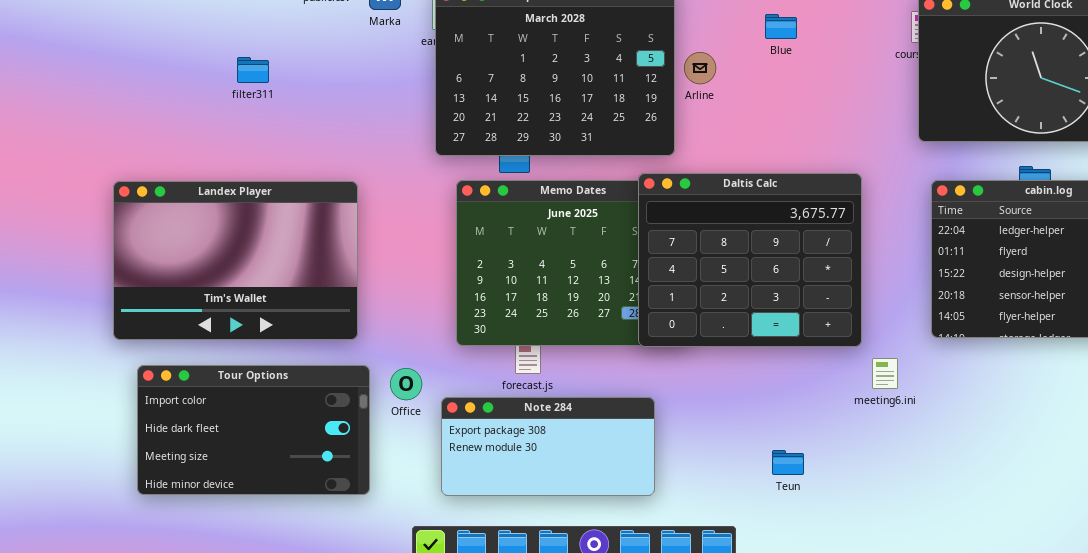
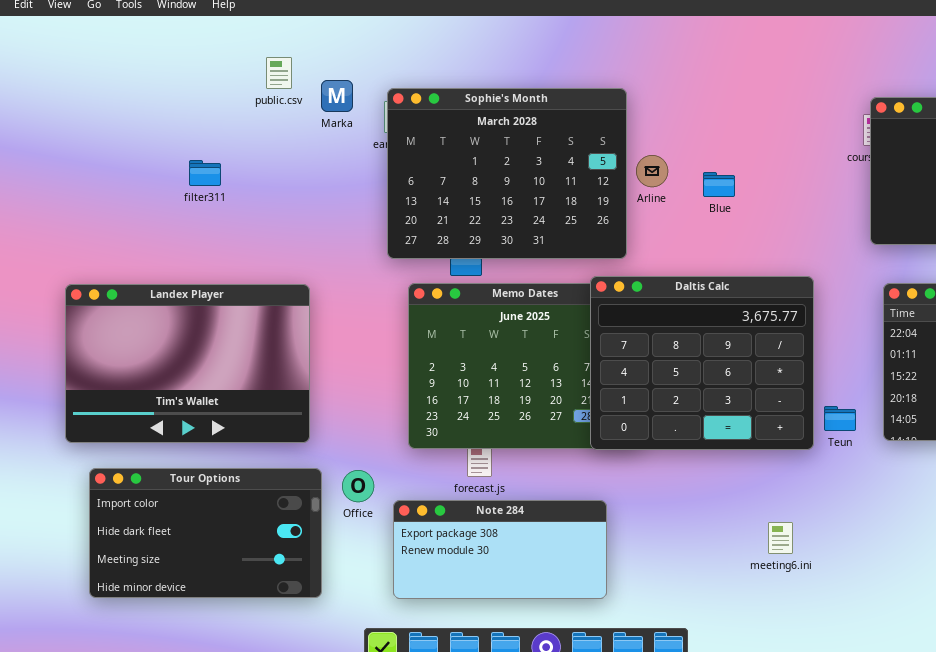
Blue: [765,14,797,39] -> [703,172,735,197], moved
meeting6.ini: [872,358,898,389] -> [768,522,793,554], moved
Teun: [772,450,804,475] -> [824,406,856,431], moved

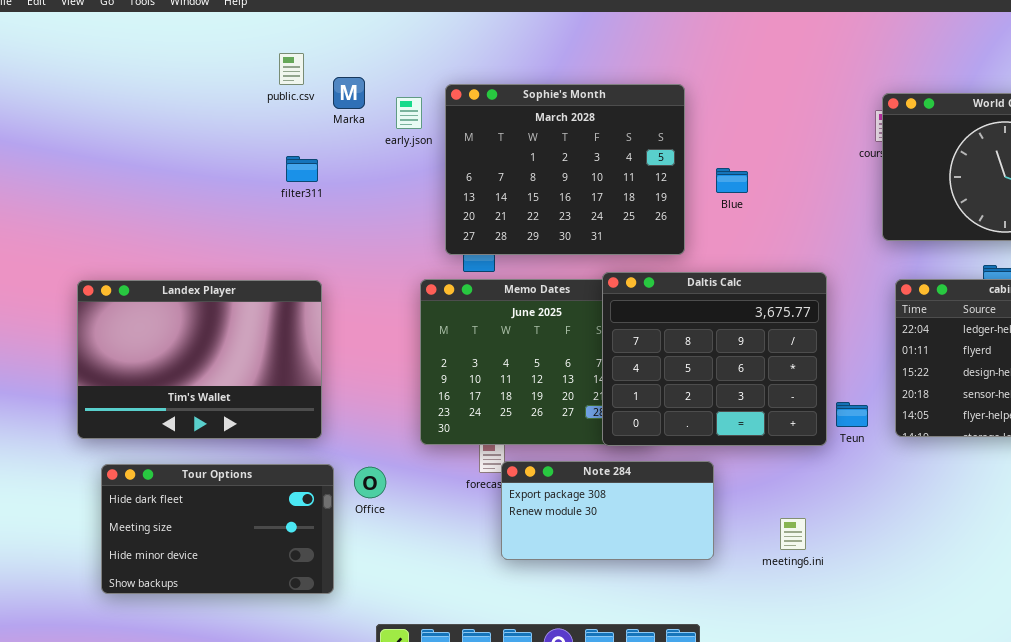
Sophie's Month: [387,88,627,259] -> [445,84,685,255], moved
filter311: [189,160,221,186] -> [286,156,318,182], moved
Tour Options: [89,468,322,598] -> [101,464,334,594], scrolled down 1 row
Note 284: [393,500,607,599] -> [501,461,714,560], moved

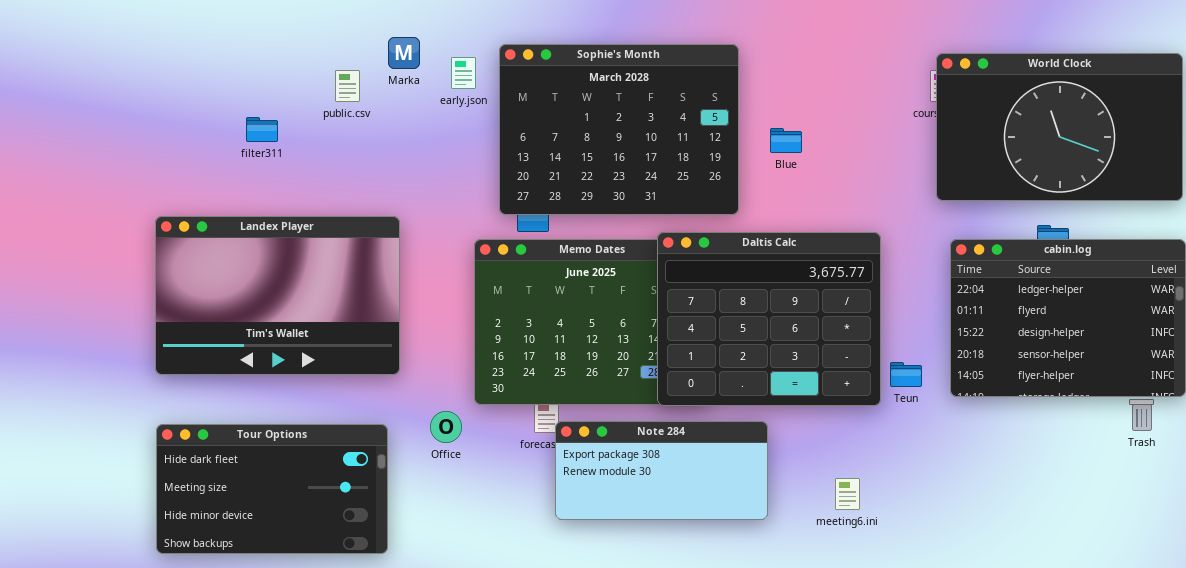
public.csv: [279,53,304,85] -> [335,70,360,102], moved
filter311: [286,156,318,182] -> [246,117,278,142], moved
Landex Player: [77,280,322,439] -> [155,216,400,375], moved
Office: [354,467,386,498] -> [430,411,462,443], moved

